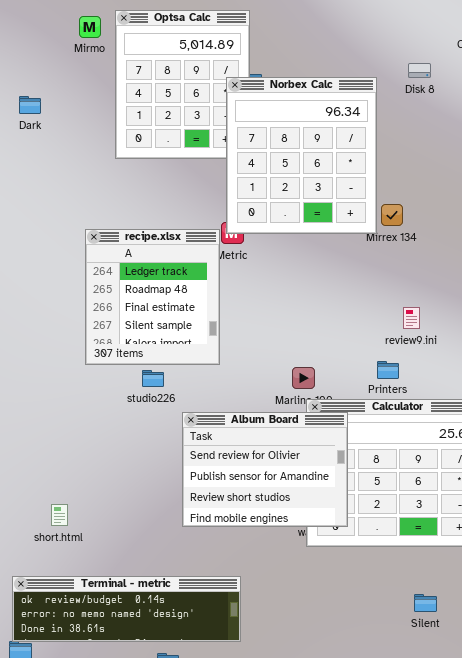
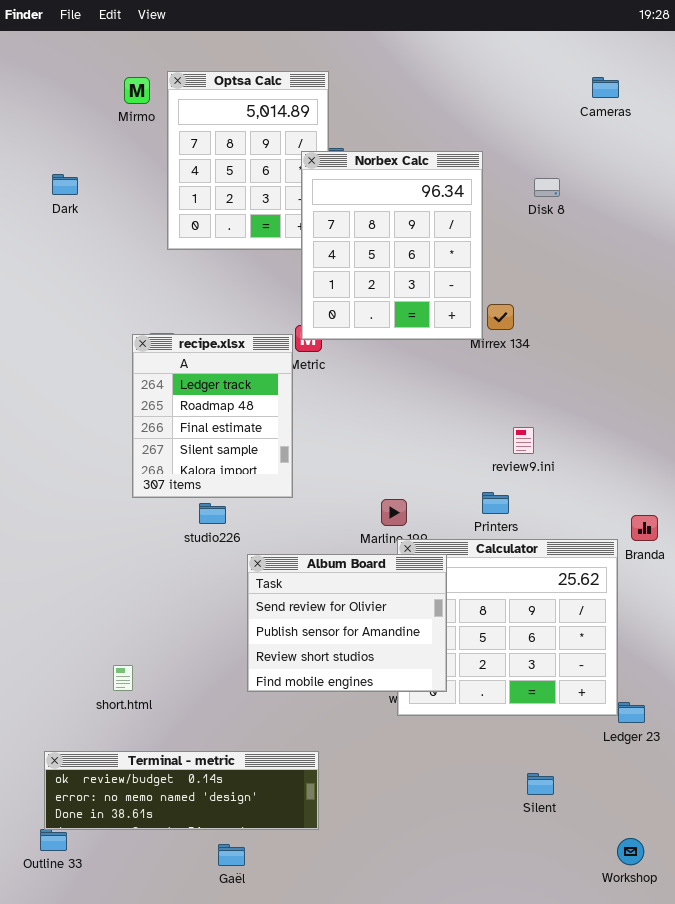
Disk 8: [408,63,431,78] -> [534,178,560,197], moved
short.html: [51,504,68,526] -> [113,665,133,691], moved

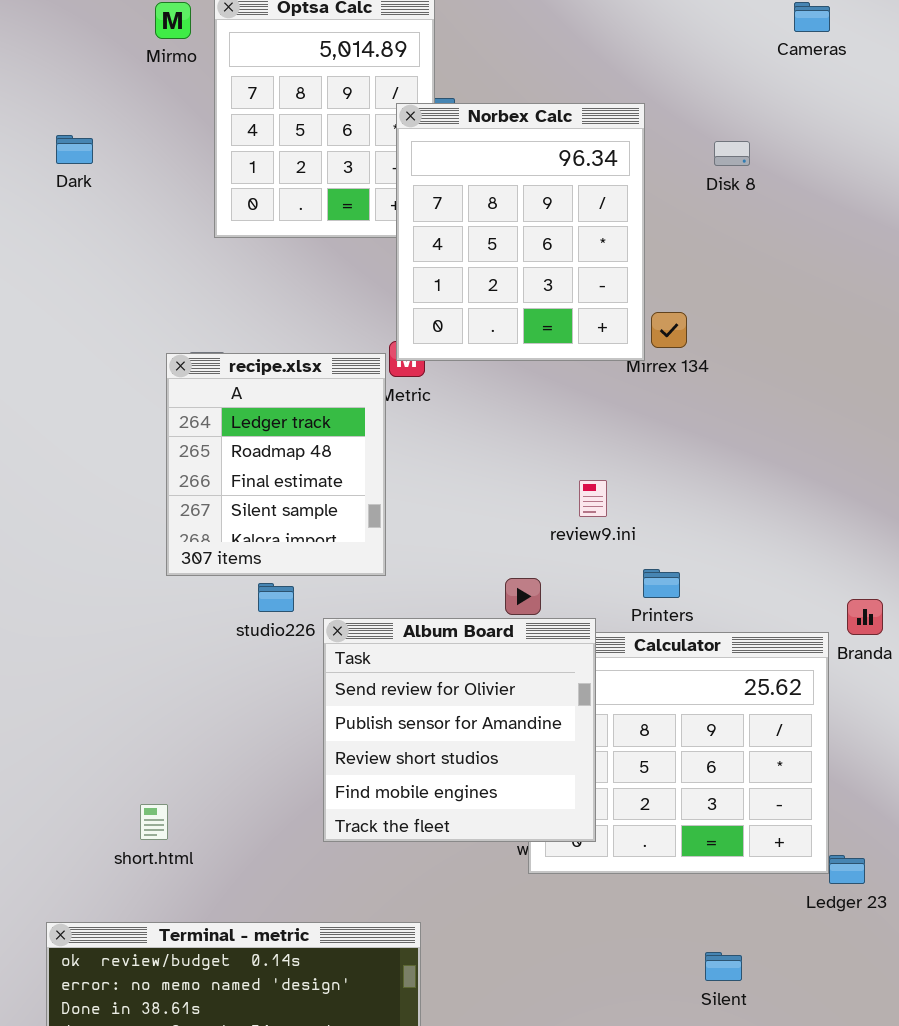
review9.ini: [513,427,534,454] -> [579,480,607,517], moved
Album Board: [247,554,447,692] -> [323,618,596,842], resized

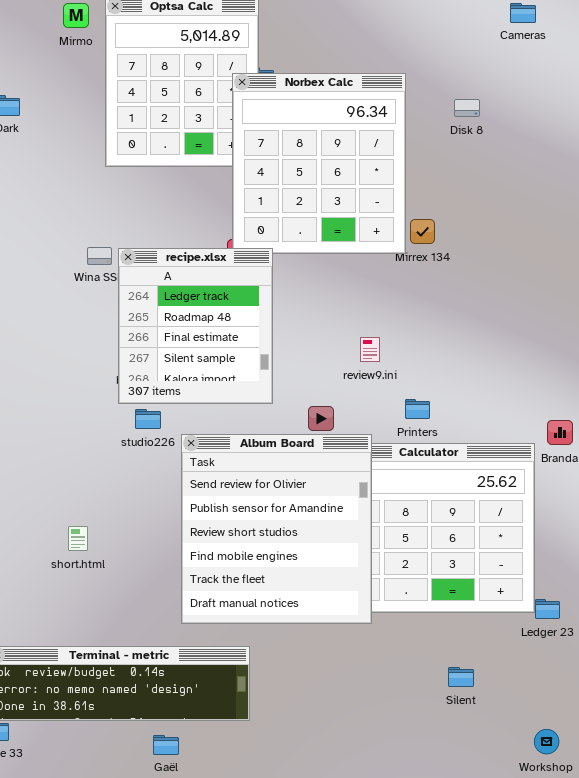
recipe.xlsx: [166,353,386,576] -> [118,248,273,404], moved
Album Board: [323,618,596,842] -> [181,434,372,624], resized
short.html: [140,804,168,840] -> [68,526,88,551], moved

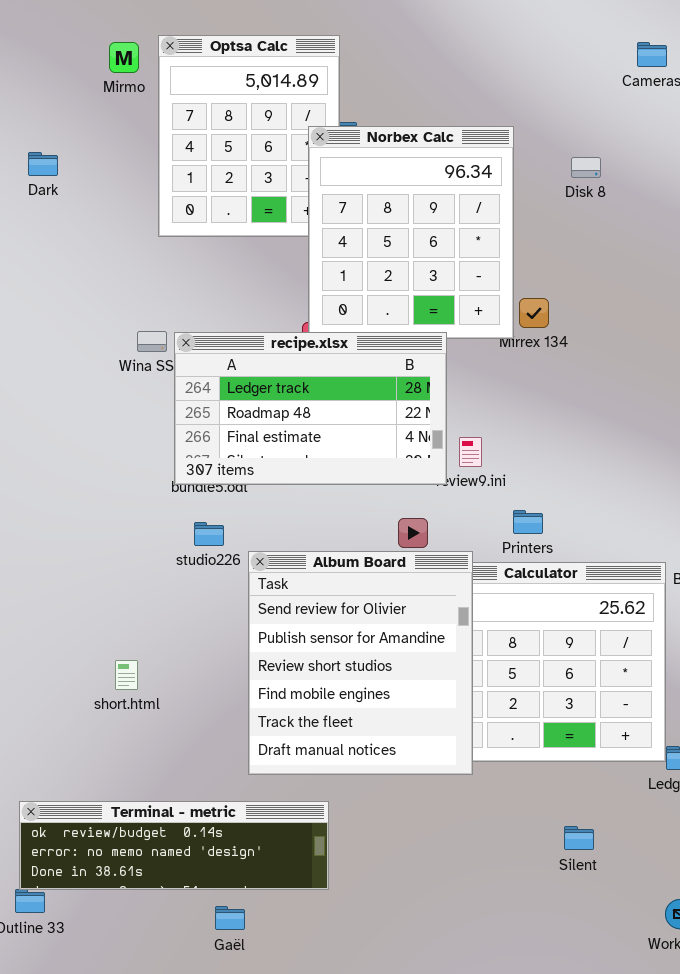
recipe.xlsx: [118,248,273,404] -> [174,332,447,485], resized

